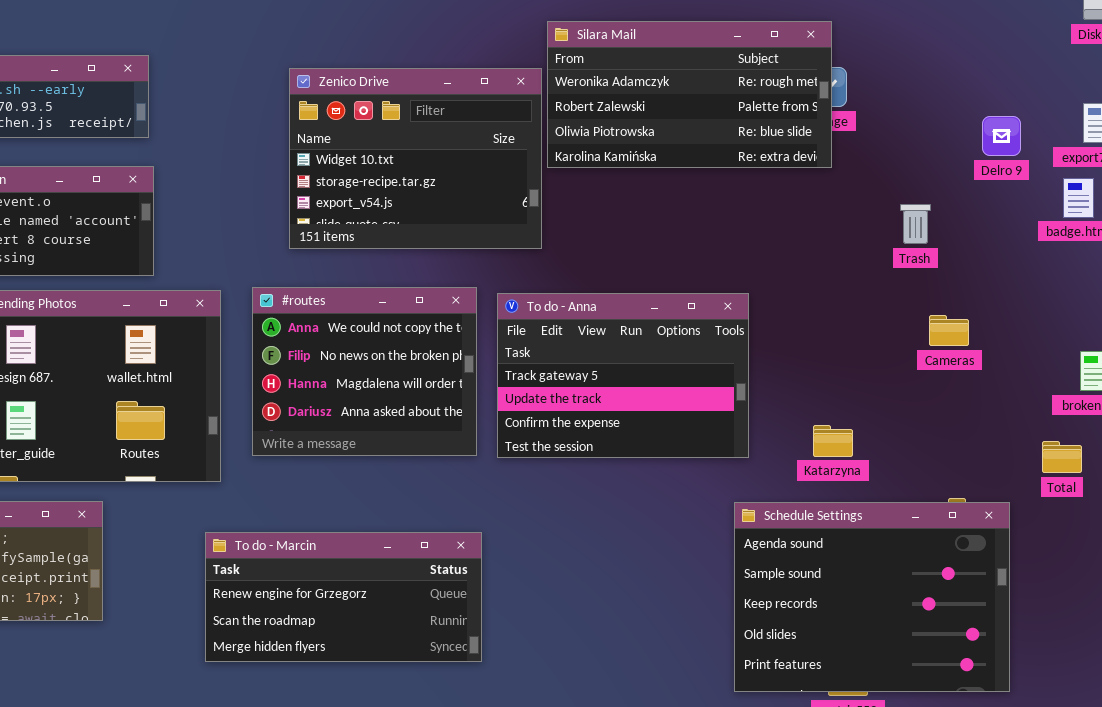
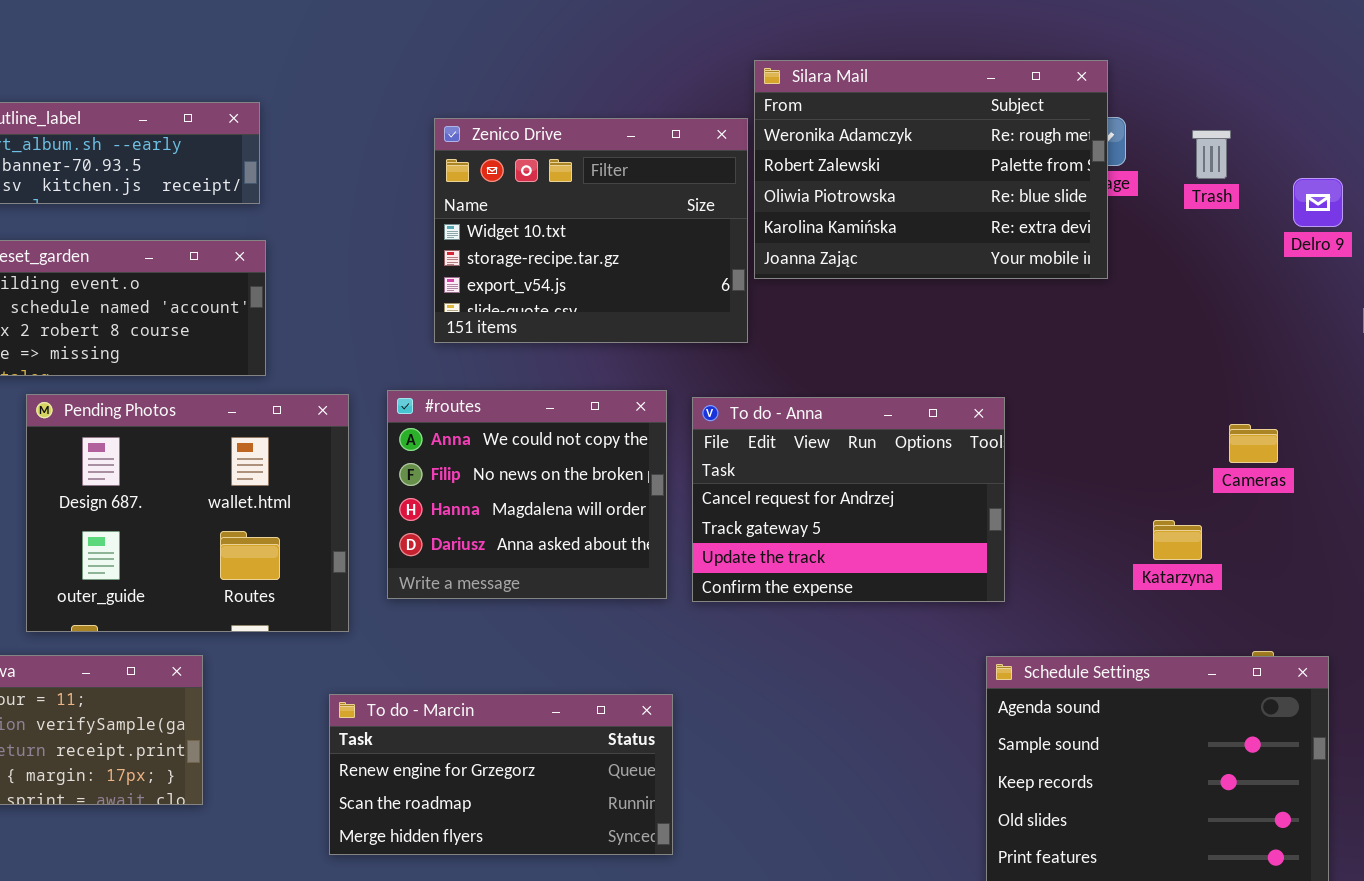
Silara Mail: [547,21,832,168] -> [754,60,1108,279], resized
Trash: [900,204,931,244] -> [1192,130,1231,179], moved
To do - Anna: [497,293,749,458] -> [692,397,1005,602], scrolled up 1 row
Katarzyna: [813,425,853,457] -> [1153,520,1202,560], moved

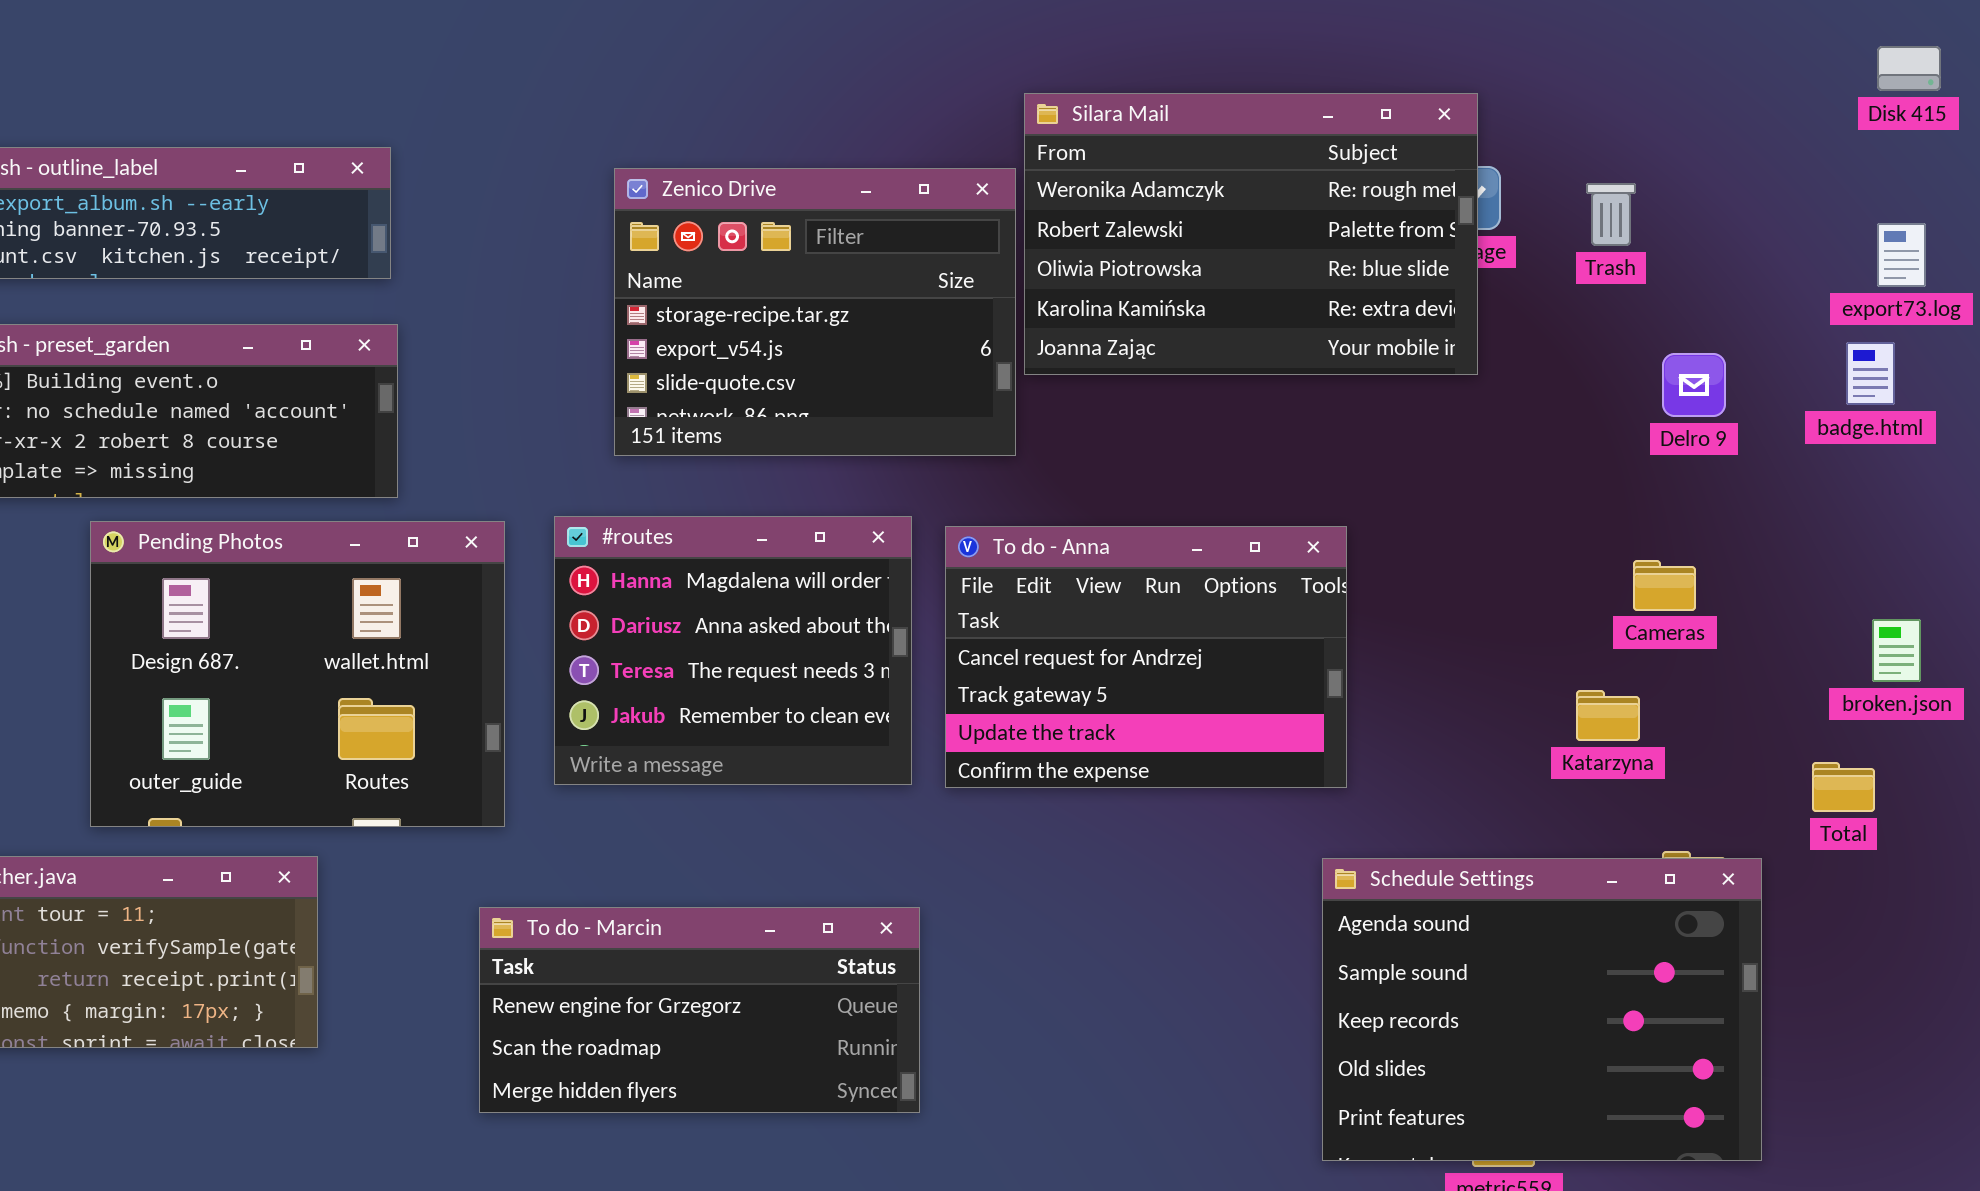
Zenico Drive: [434,118,748,343] -> [614,168,1016,456], scrolled down 1 row
Delro 9: [1293,178,1343,227] -> [1662,353,1726,417], moved
#routes: [387,390,667,599] -> [554,516,912,785], scrolled down 2 rows
Katarzyna: [1153,520,1202,560] -> [1576,690,1640,741], moved

